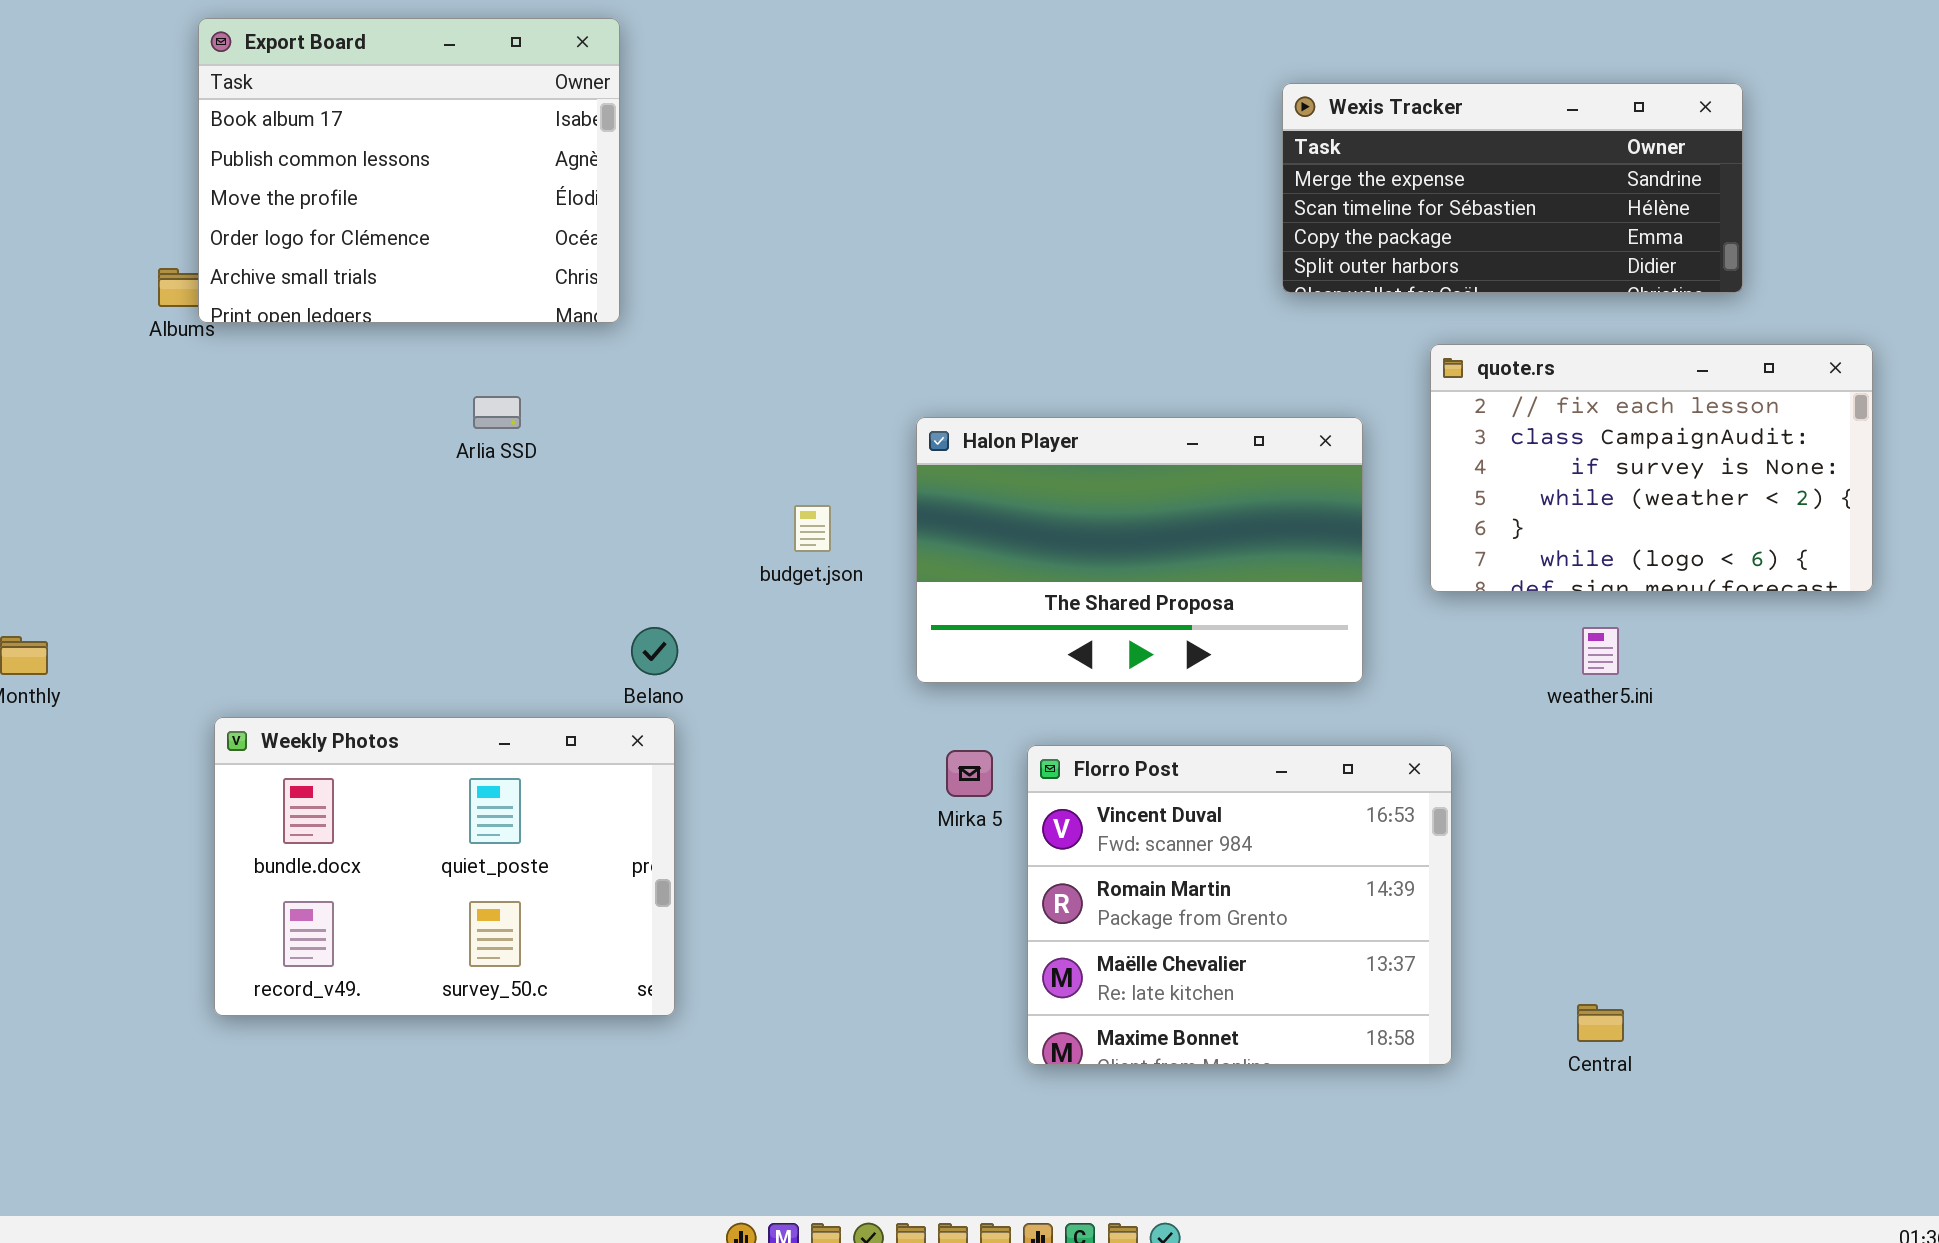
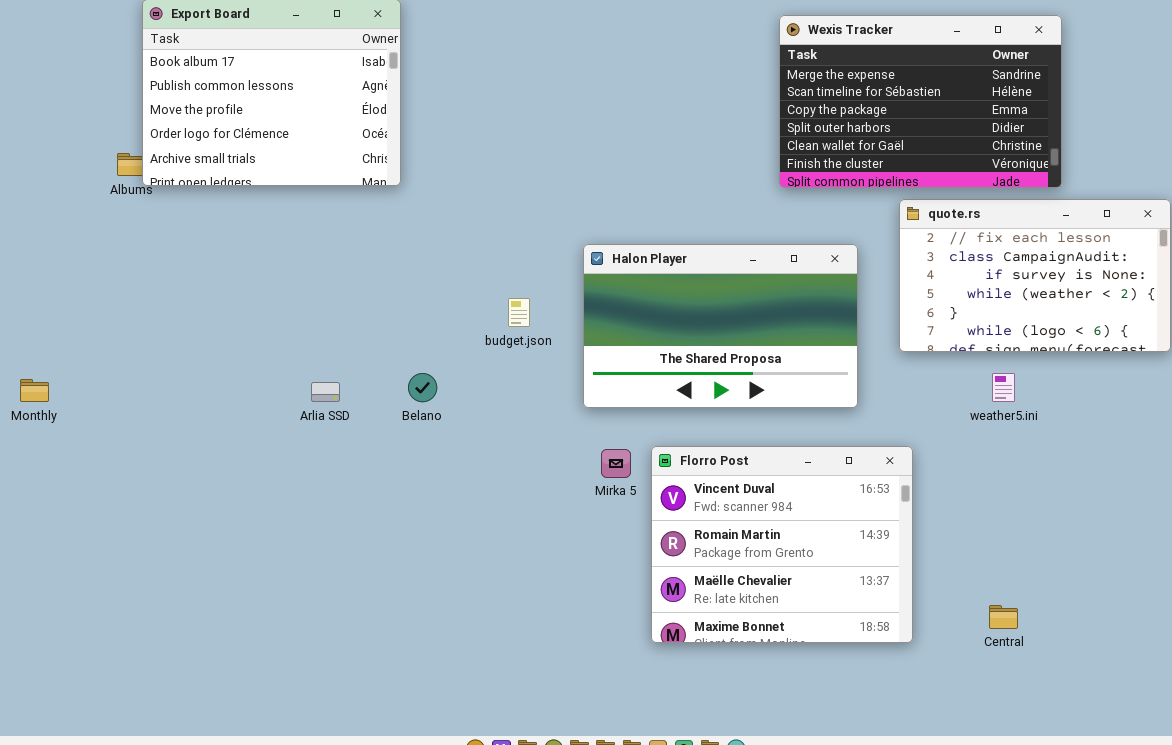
Wexis Tracker: [1282,83,1743,293] -> [779,15,1062,188], moved, resized
Arlia SSD: [473,396,521,429] -> [311,382,340,402], moved
Weekly Photos: [214,717,675,1016] -> none, closed

